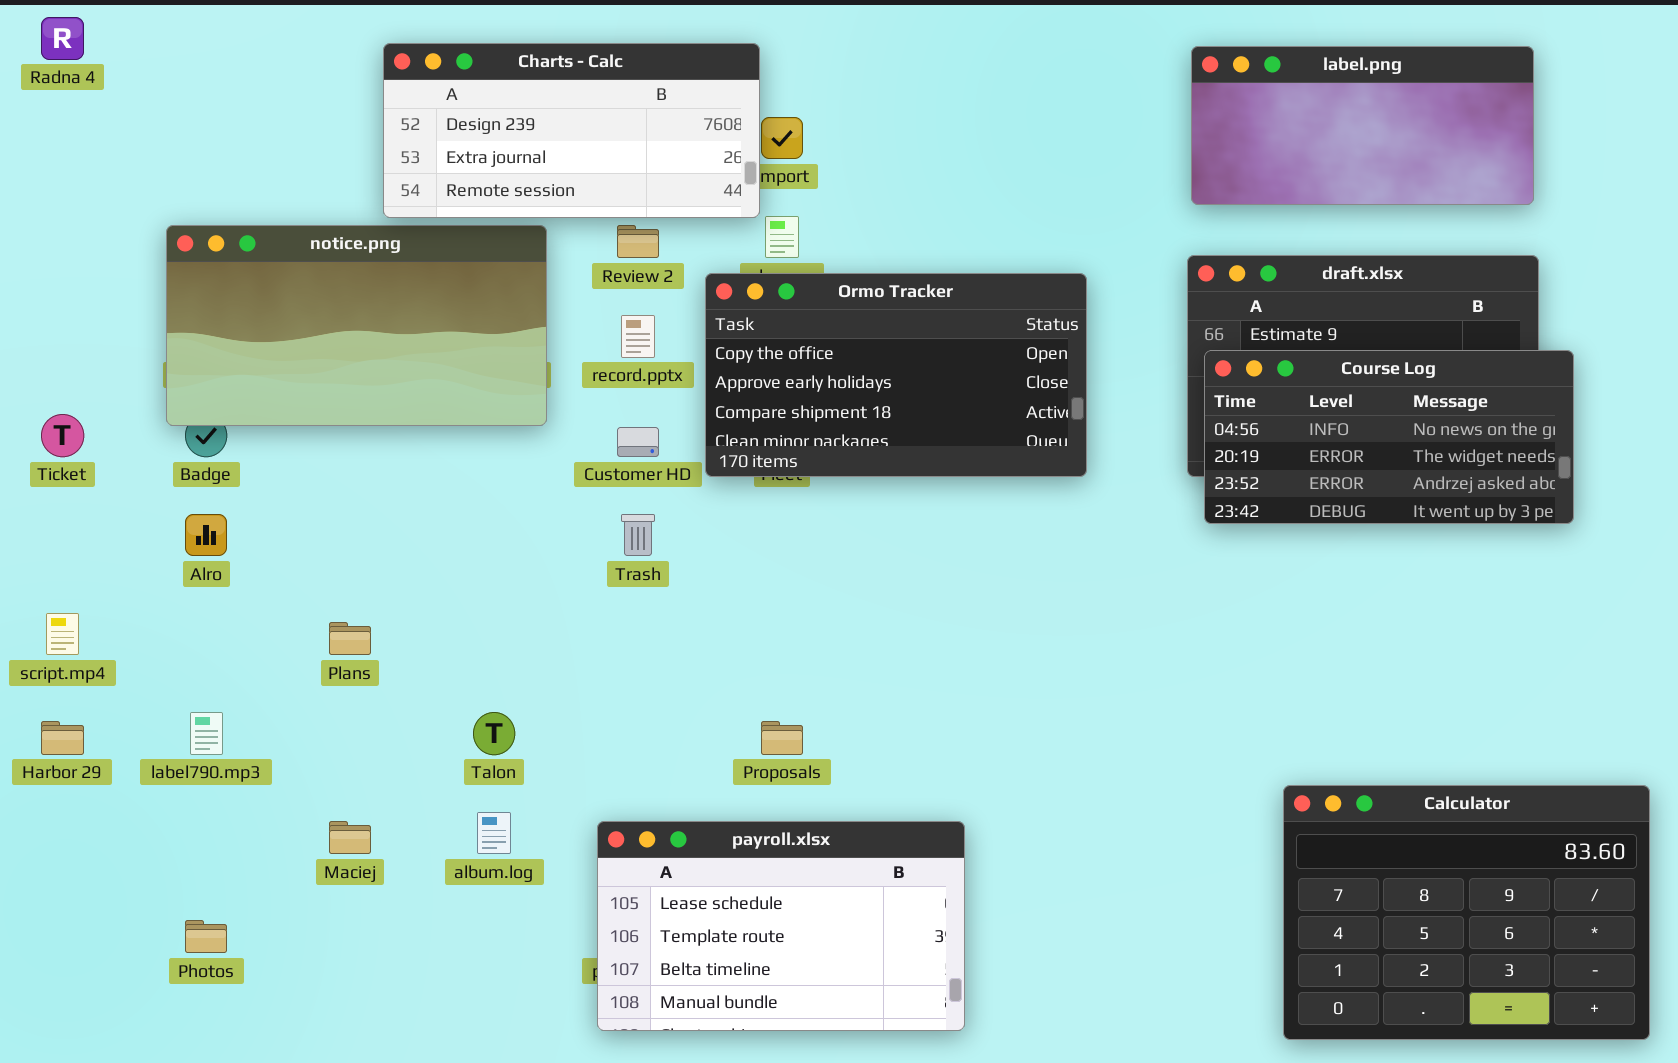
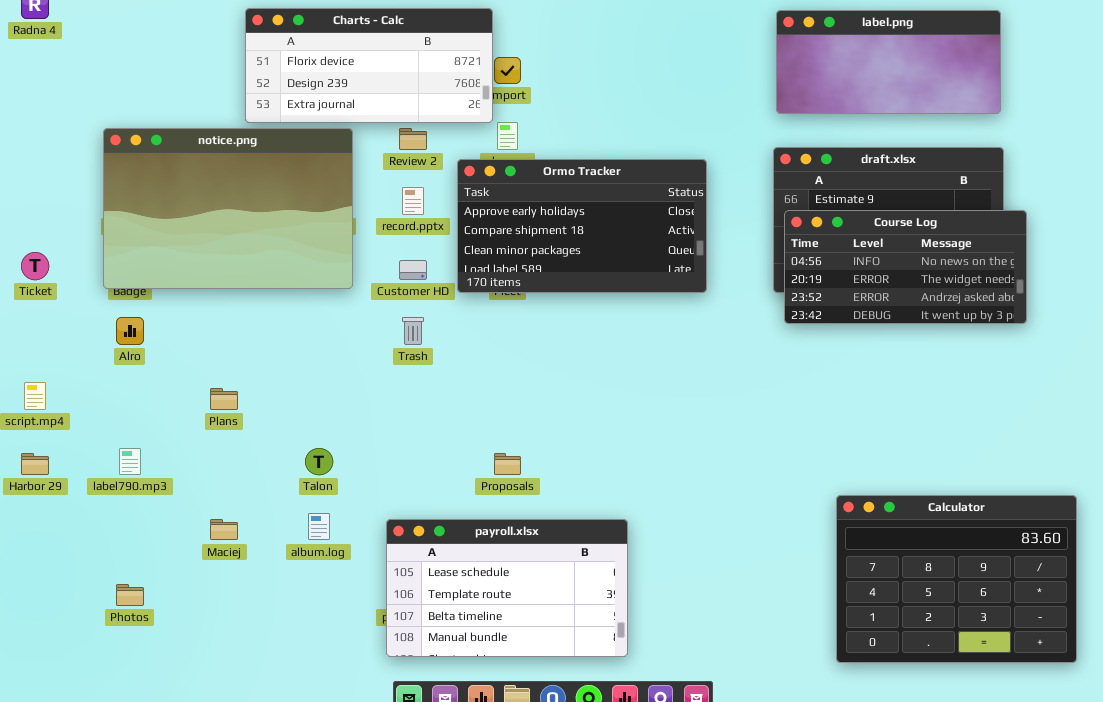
Charts - Calc: [383,43,760,218] -> [245,8,493,123], scrolled up 1 row
notice.png: [166,225,547,426] -> [103,128,353,289], resized
Ormo Tracker: [705,273,1087,477] -> [457,159,707,293], scrolled down 1 row

